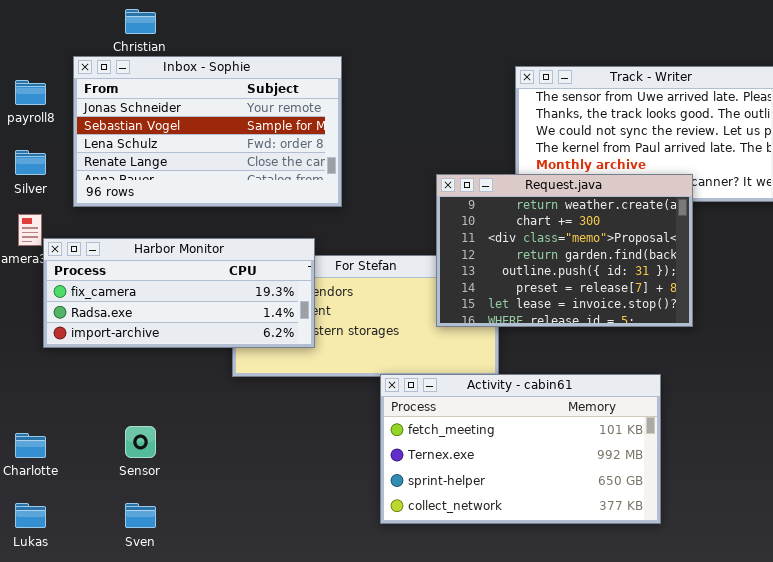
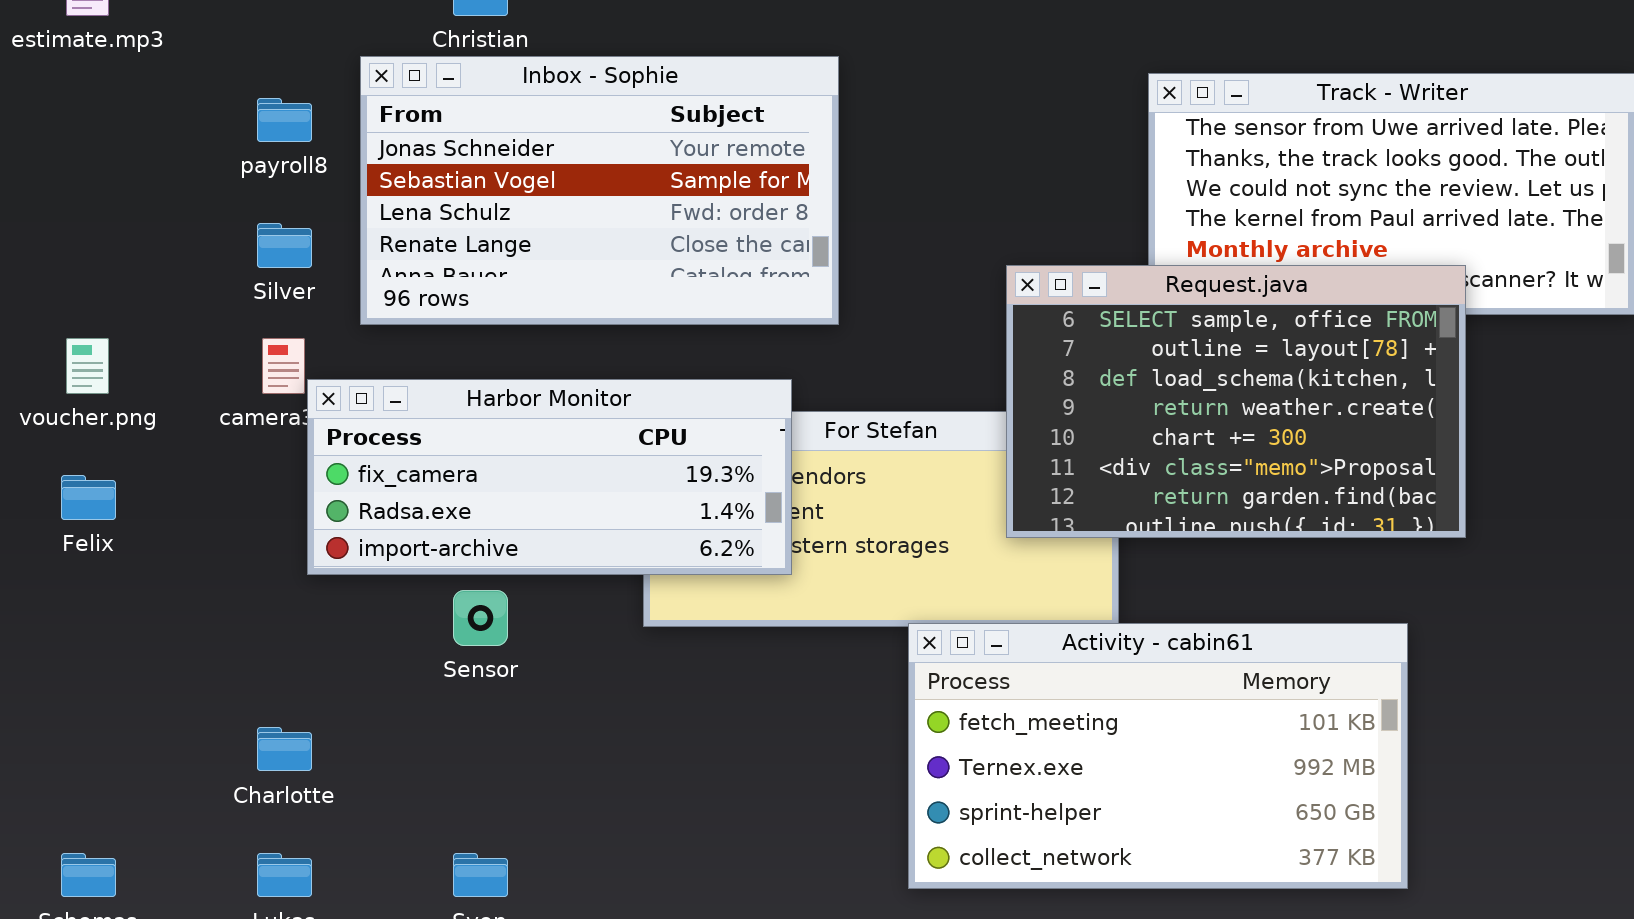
Request.java: [436,174,693,327] -> [1006,265,1466,538], scrolled up 3 rows
Sensor: [125,426,156,458] -> [453,590,508,646], moved

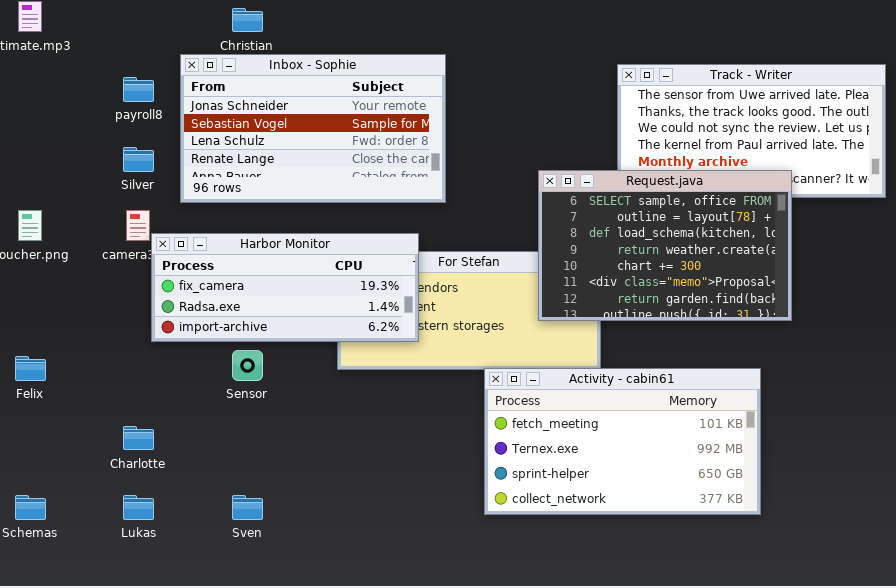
Felix: [61,475,116,520] -> [15,356,46,381], moved

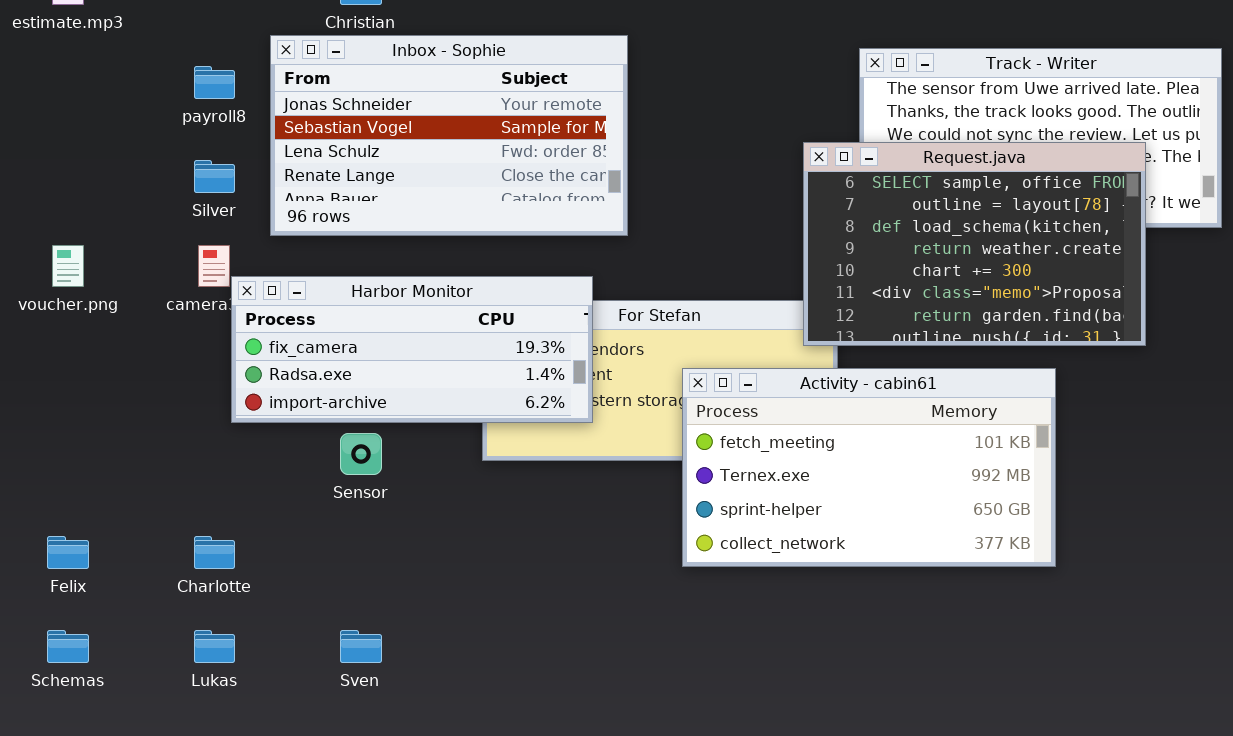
Request.java: [538,170,792,321] -> [803,142,1146,346], moved
Felix: [15,356,46,381] -> [47,536,89,569], moved
Activity - cabin61: [484,368,761,515] -> [682,368,1056,567], moved

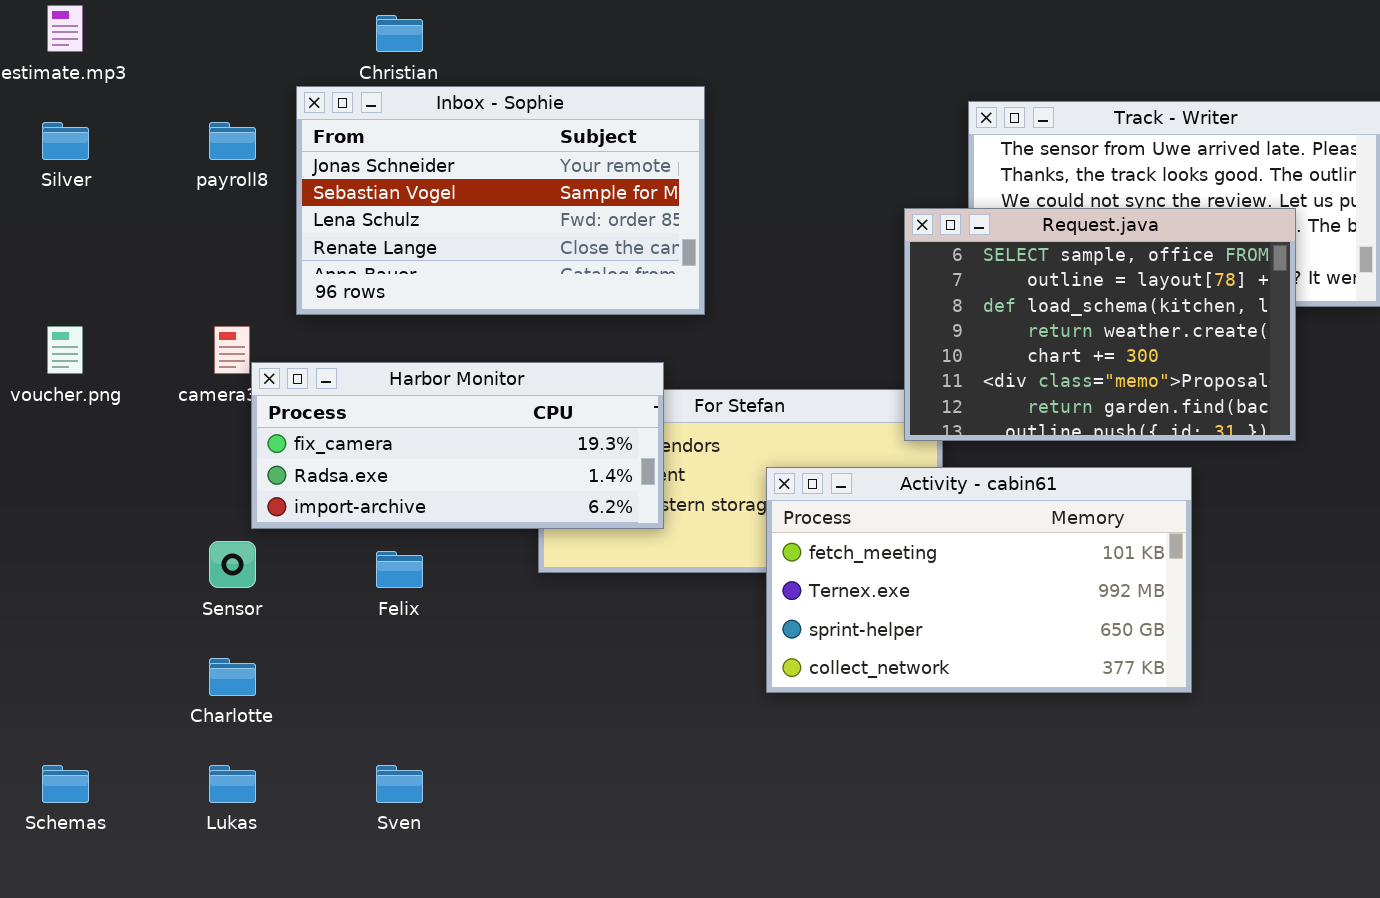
Silver: [194,160,235,193] -> [42,122,89,160], moved
Sensor: [340,433,382,475] -> [209,541,256,588], moved
Felix: [47,536,89,569] -> [376,551,423,588], moved

